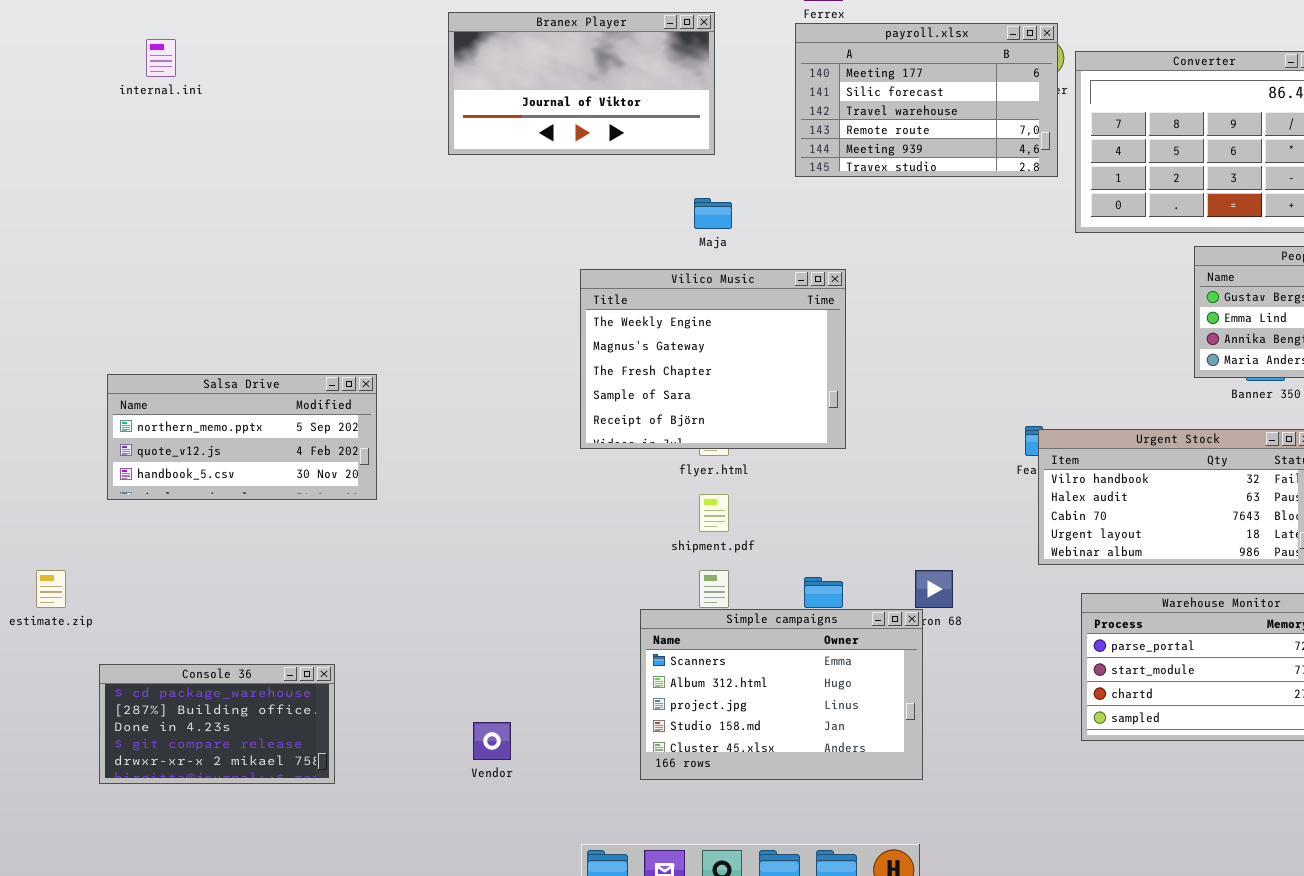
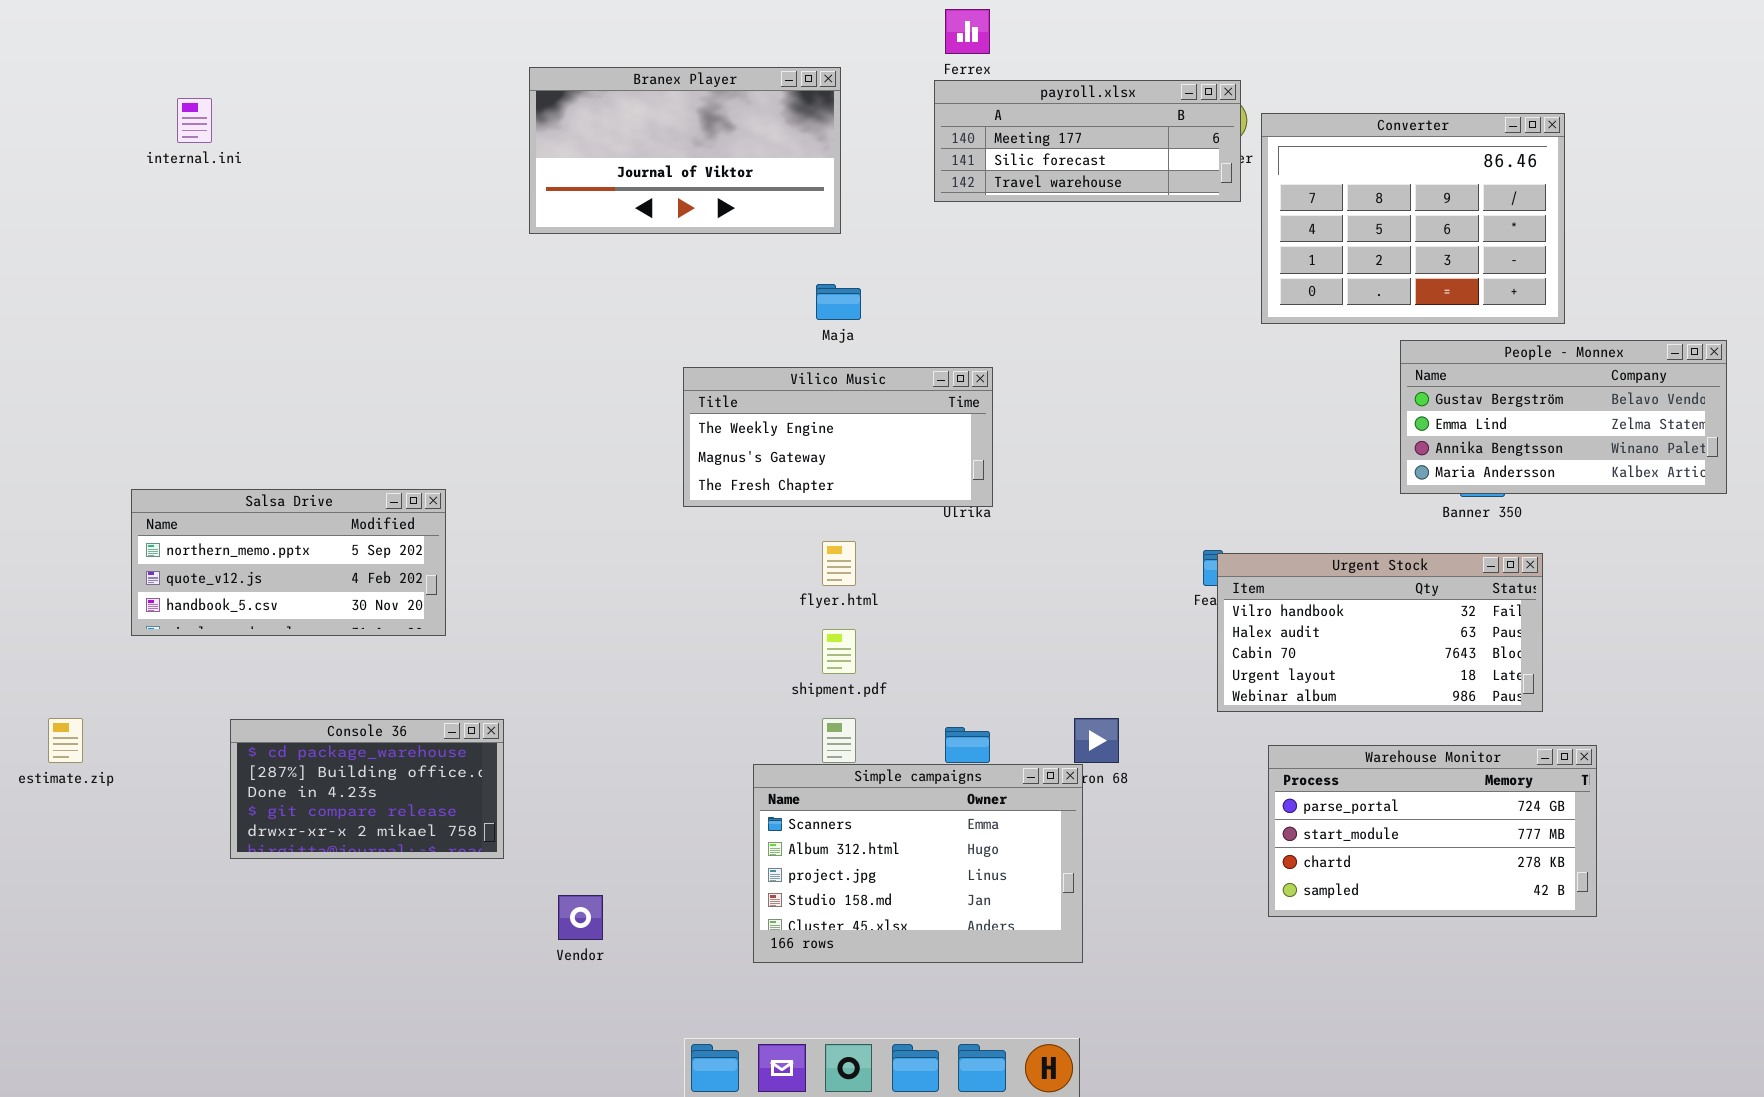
payroll.xlsx: [795,23,1058,177] -> [934,80,1241,202], resized
Vilico Music: [580,269,846,449] -> [683,367,993,507], resized
Console 36: [99,664,335,784] -> [230,719,504,859], moved

